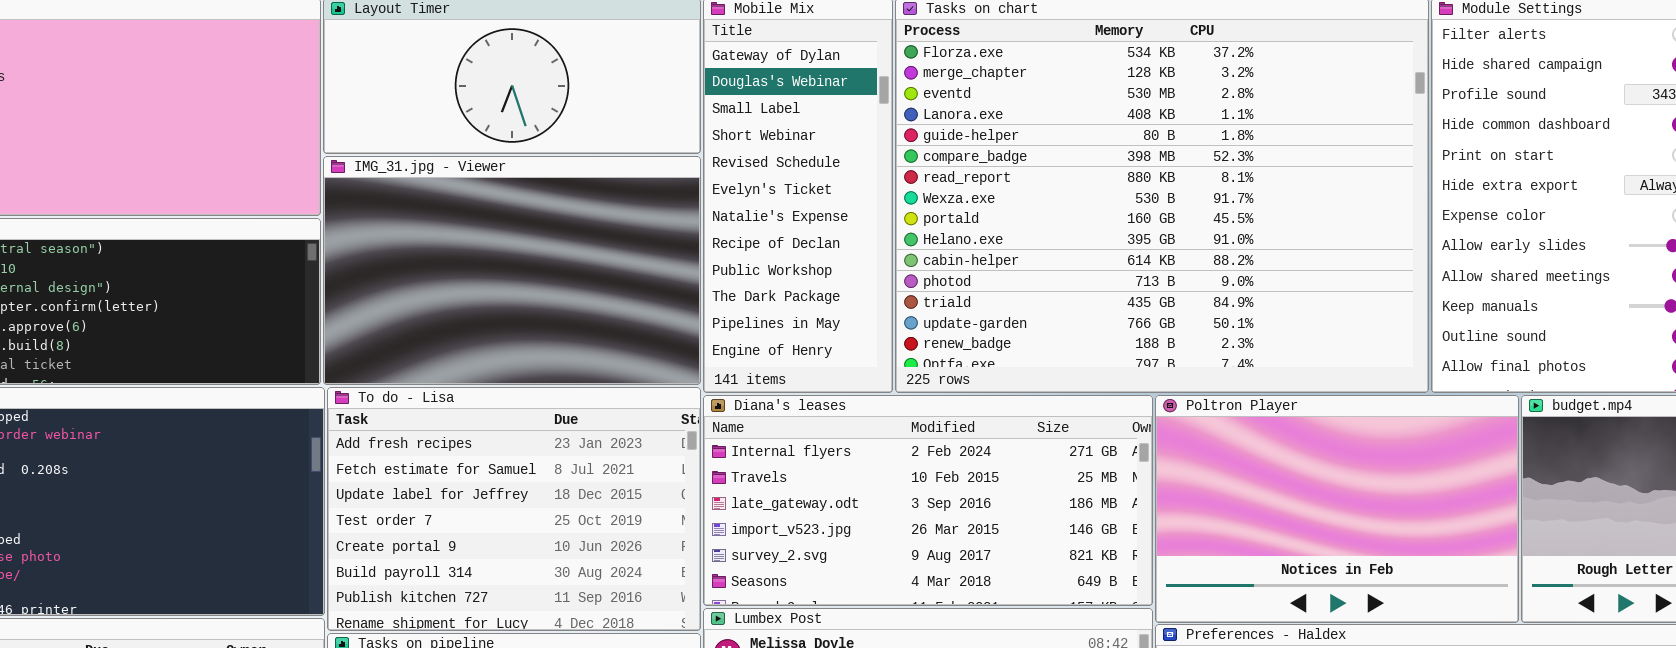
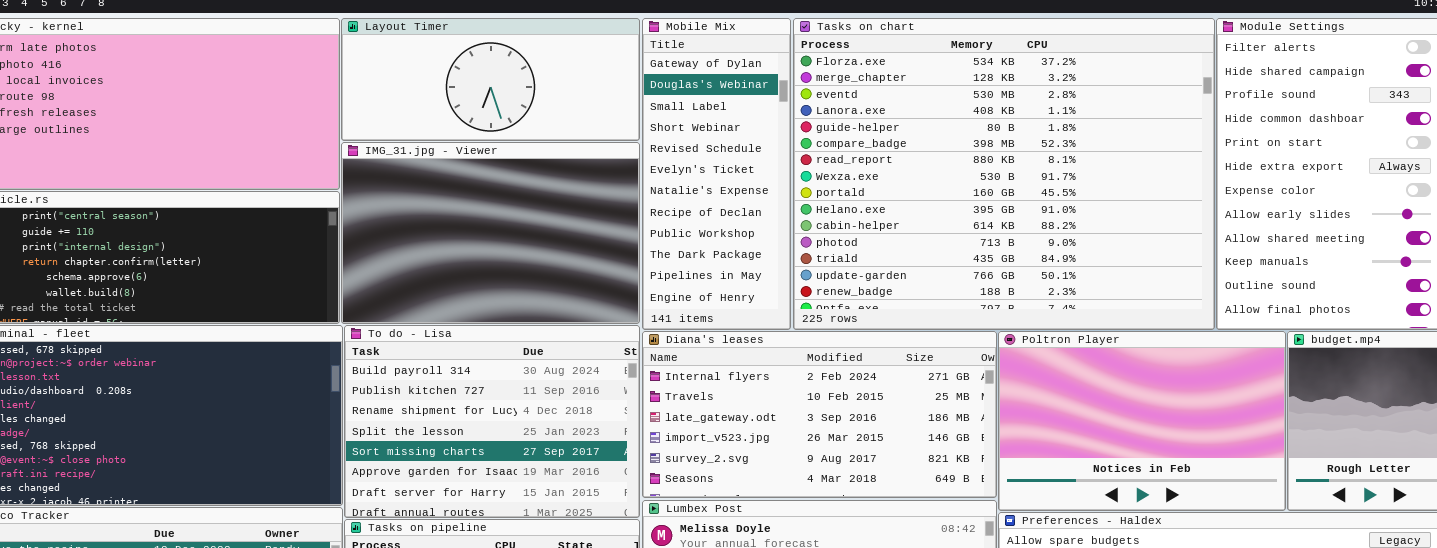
To do - Lisa: [327,387,701,631] -> [344,325,640,518], scrolled down 5 rows

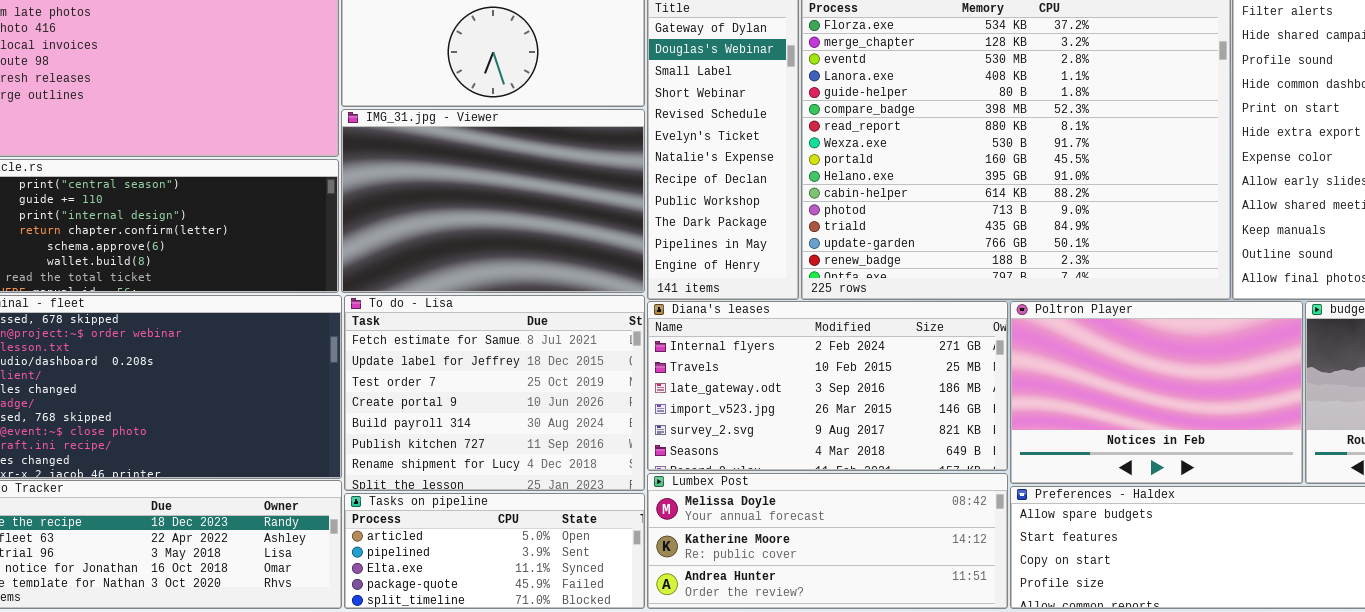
To do - Lisa: [344,325,640,518] -> [344,295,645,491], scrolled up 4 rows

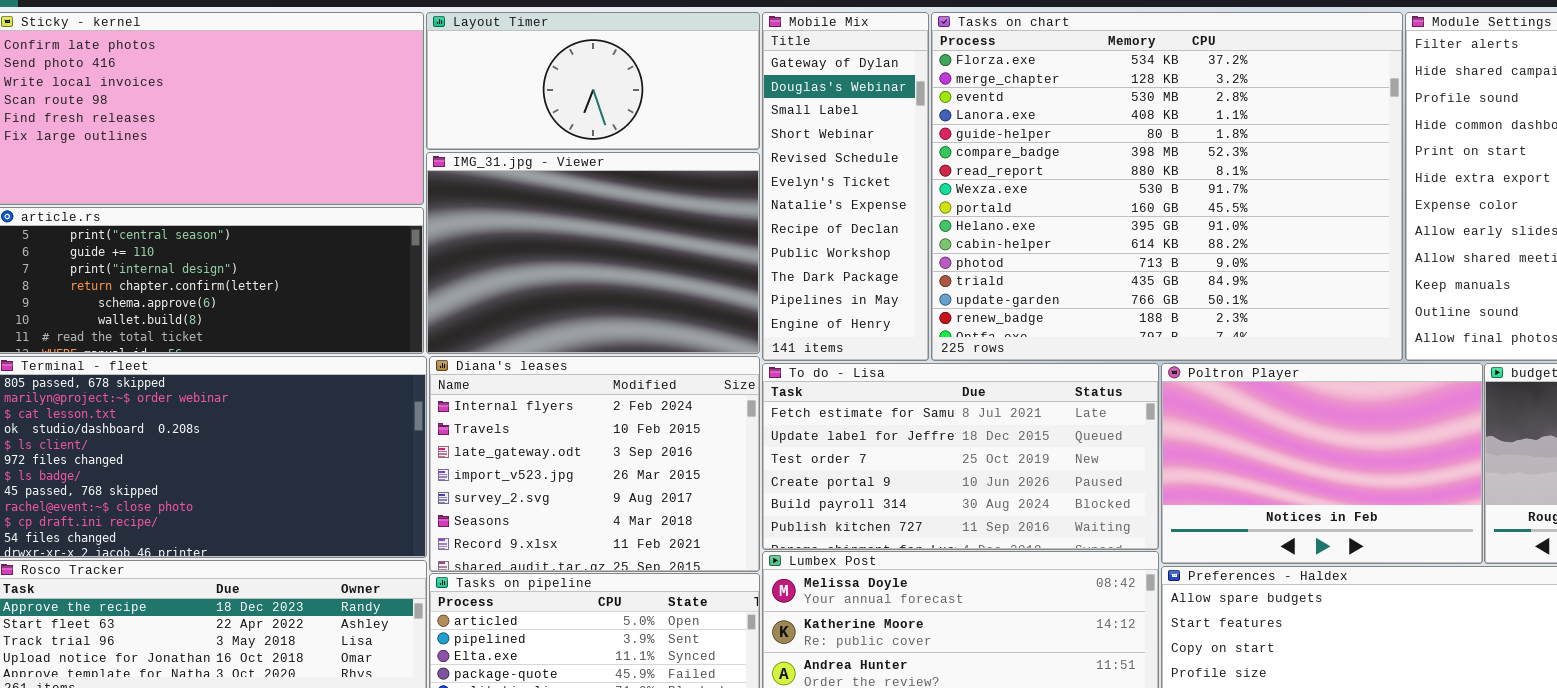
To do - Lisa: [344,295,645,491] -> [762,363,1159,550], moved, resized
Diana's leases: [647,301,1008,471] -> [429,356,760,572], moved, resized

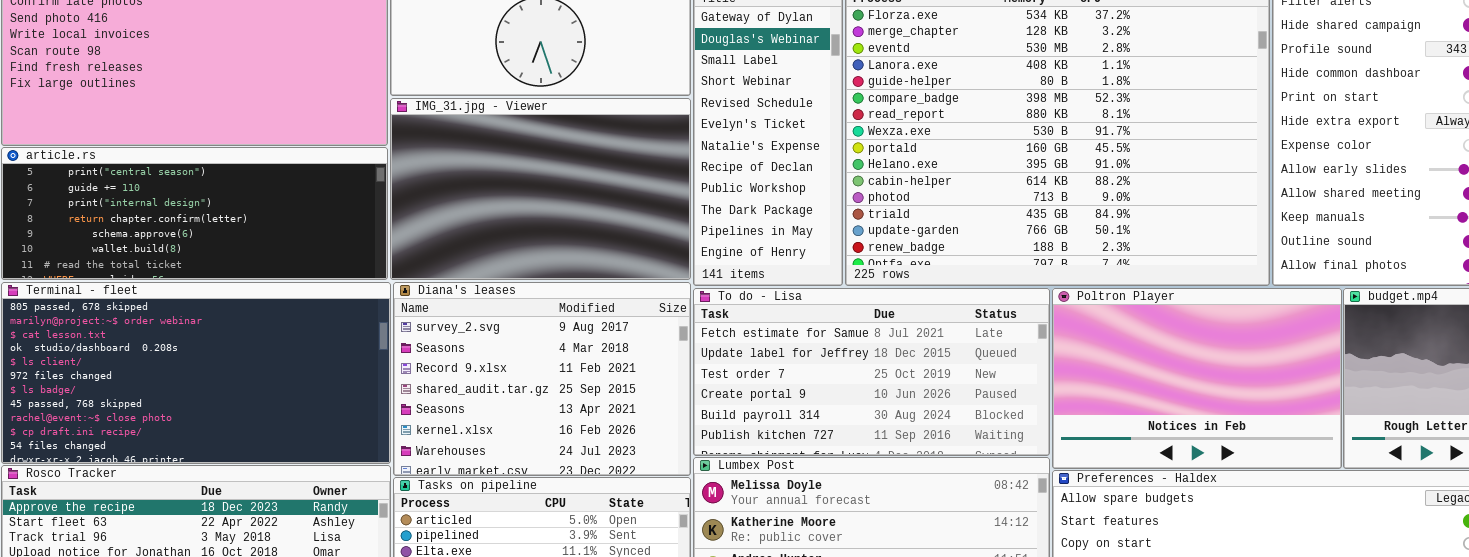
Diana's leases: [429,356,760,572] -> [393,282,691,476], scrolled down 4 rows

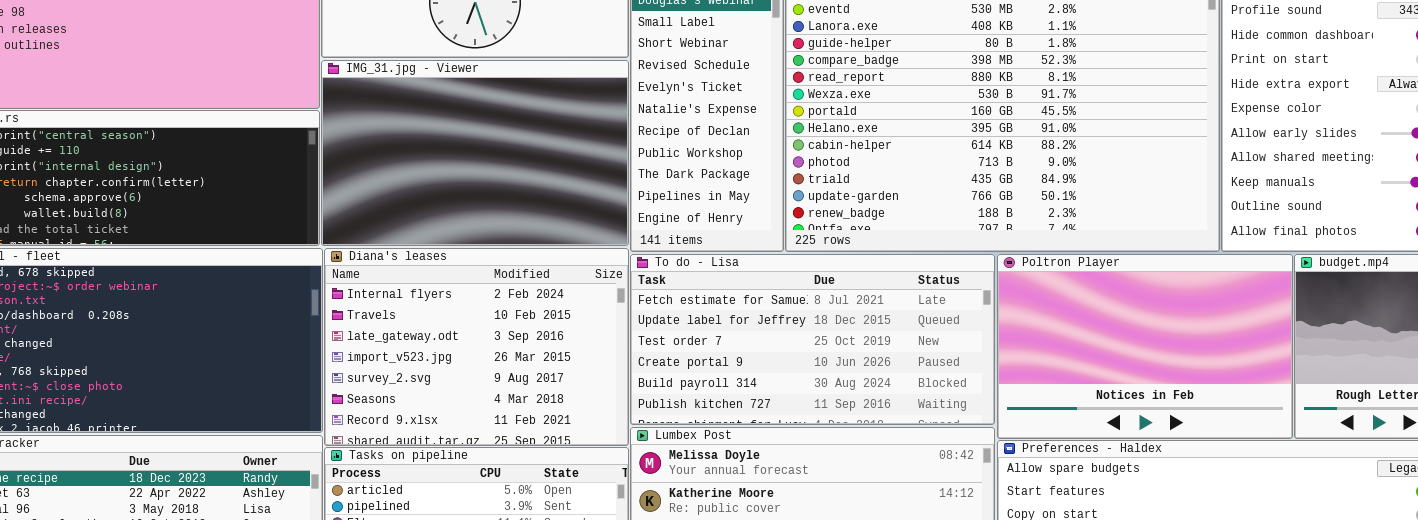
Diana's leases: [393,282,691,476] -> [324,248,629,446], scrolled up 4 rows

